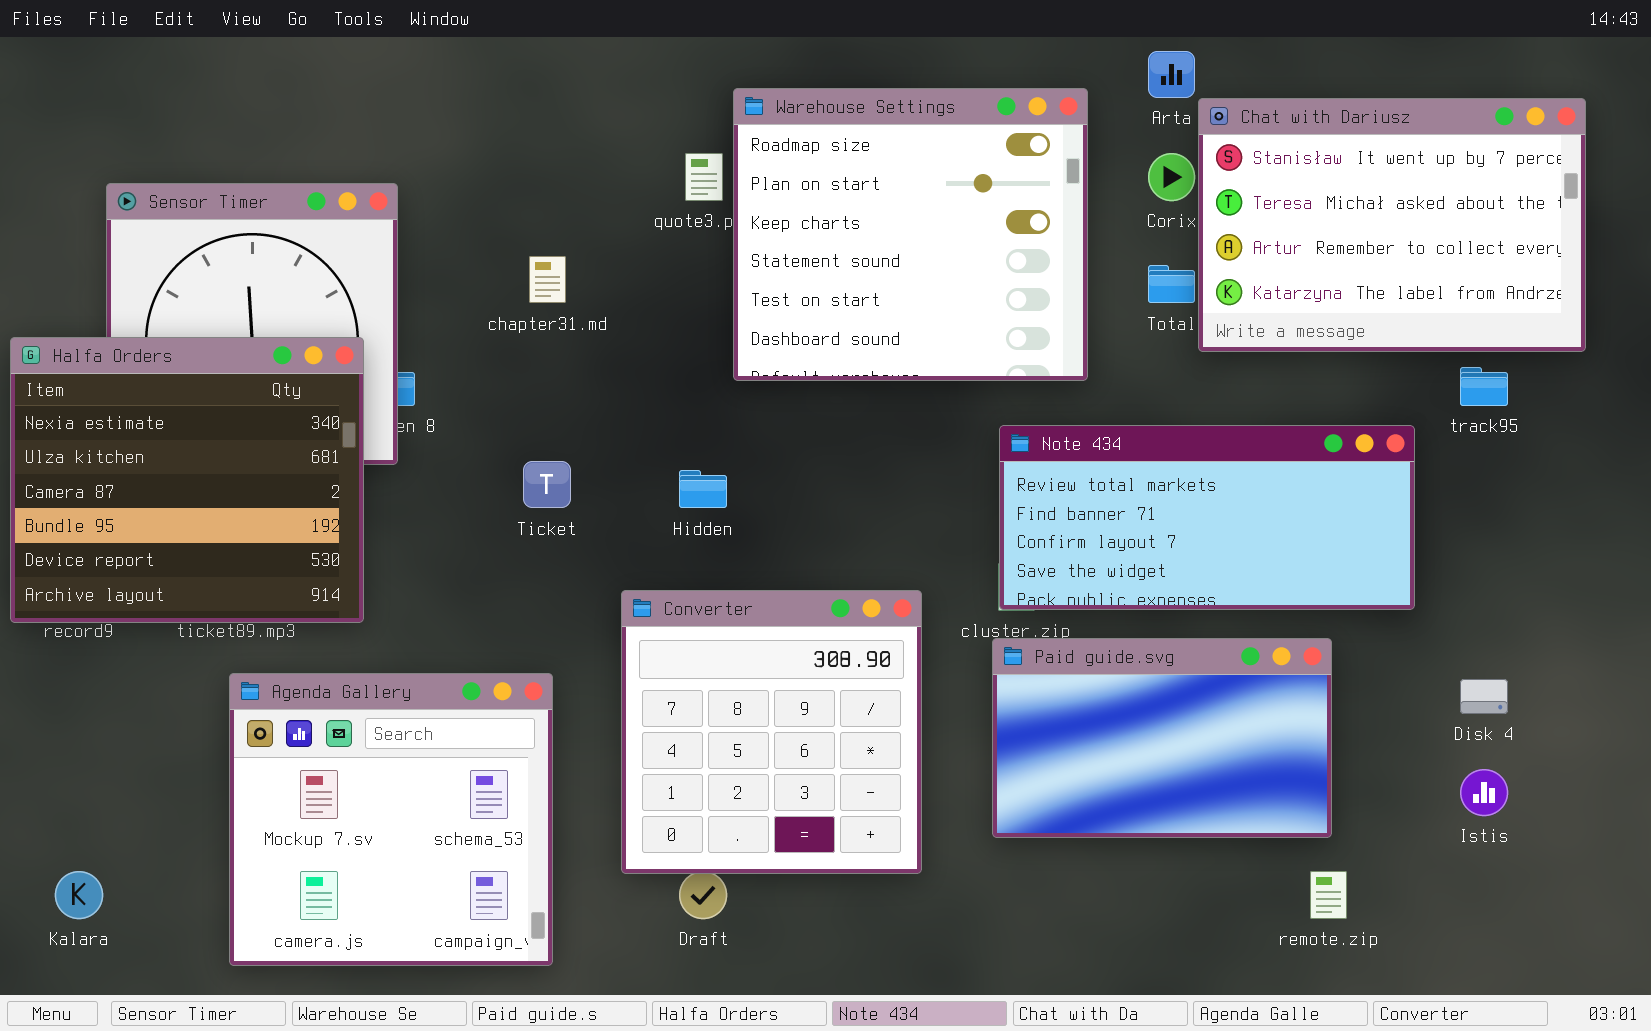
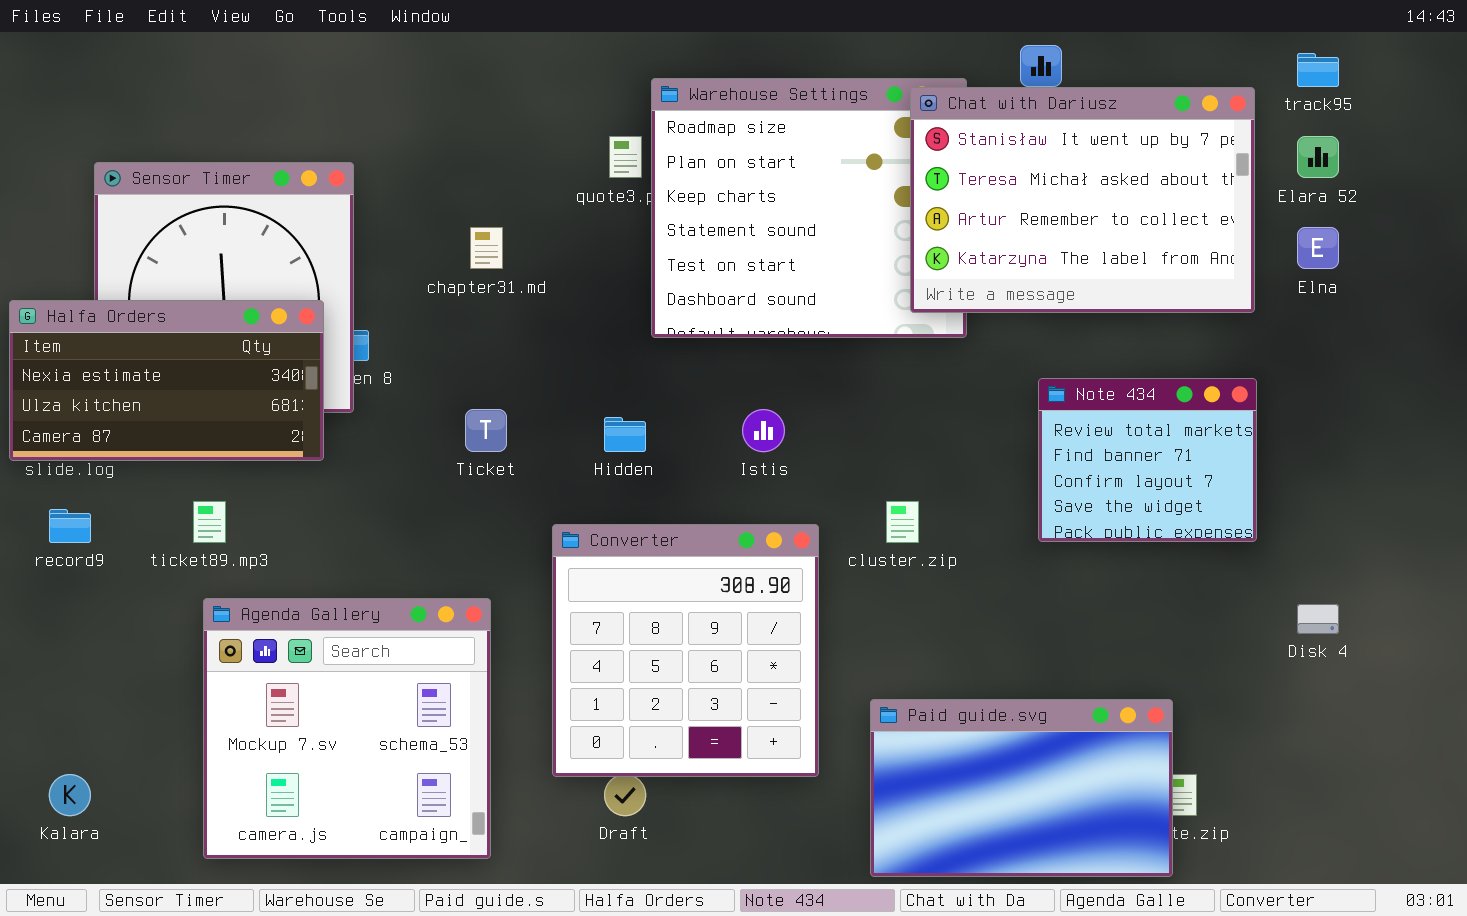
Chat with Dariusz: [1198,98,1586,352] -> [910,87,1255,313], moved
Halfa Orders: [10,337,364,623] -> [9,300,324,461], resized
track95: [1460,367,1508,406] -> [1297,53,1339,87], moved
Note 434: [999,425,1415,610] -> [1038,378,1257,542], resized
Paid guide.svg: [992,638,1332,838] -> [870,699,1173,877], moved
Istis: [1460,769,1508,816] -> [742,409,785,452], moved

